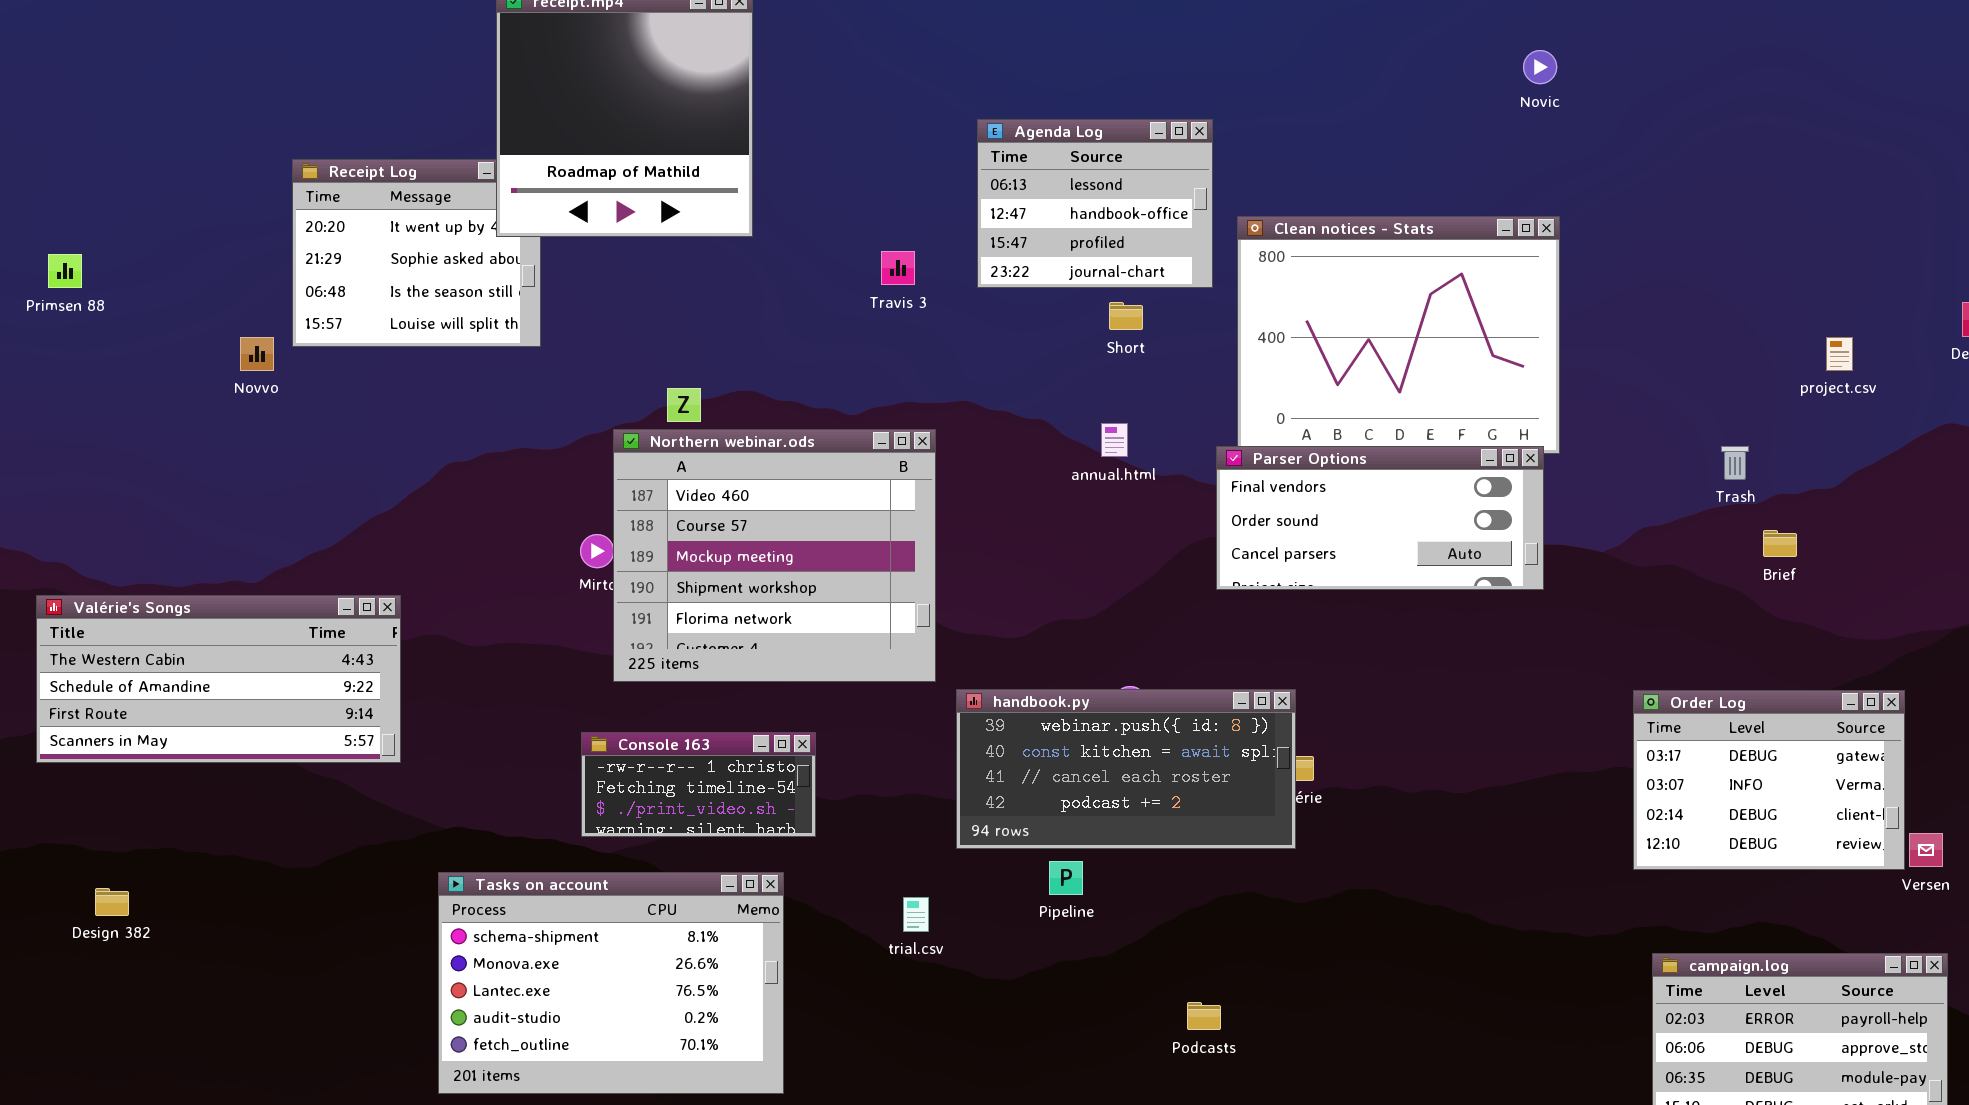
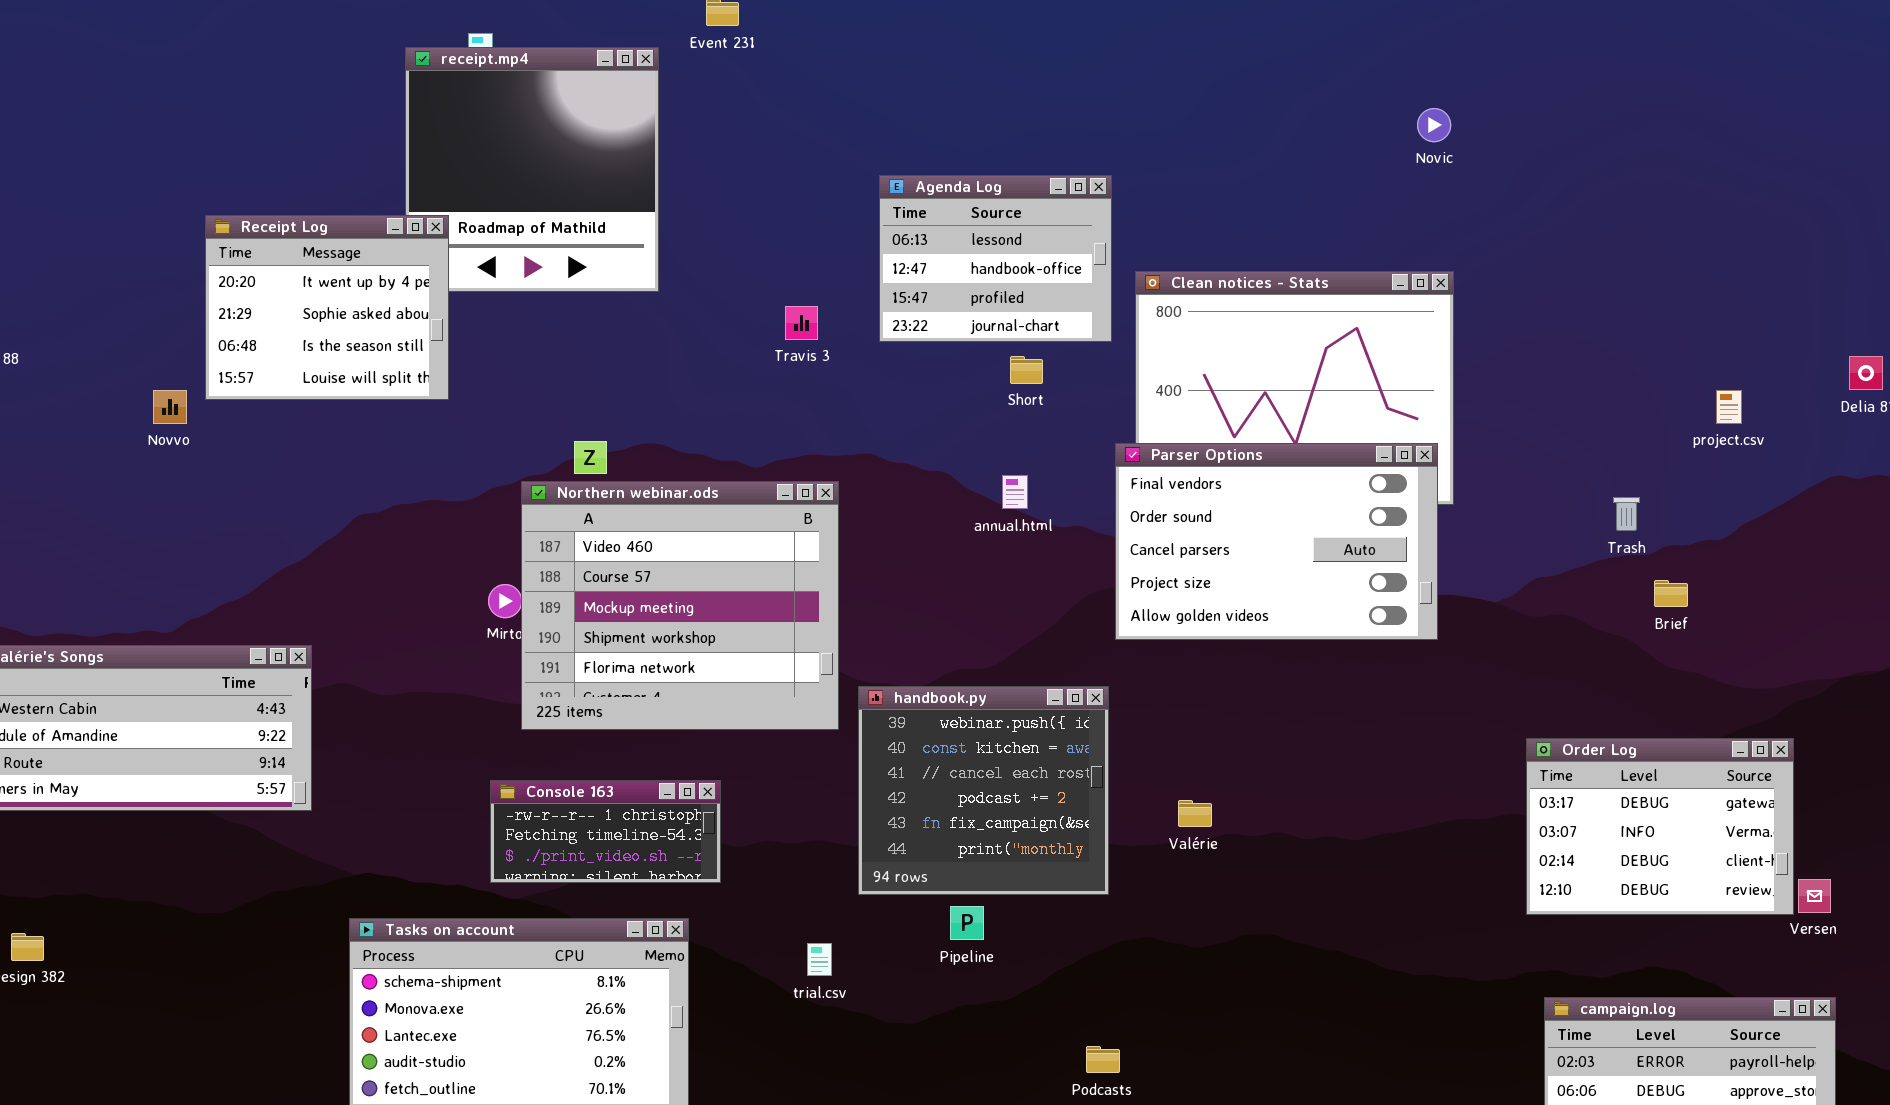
Receipt Log: [292,159,541,347] -> [205,215,449,400], raised
Parser Options: [1216,446,1544,590] -> [1115,443,1438,640], resized
handbook.py: [956,689,1296,849] -> [858,686,1109,895], resized

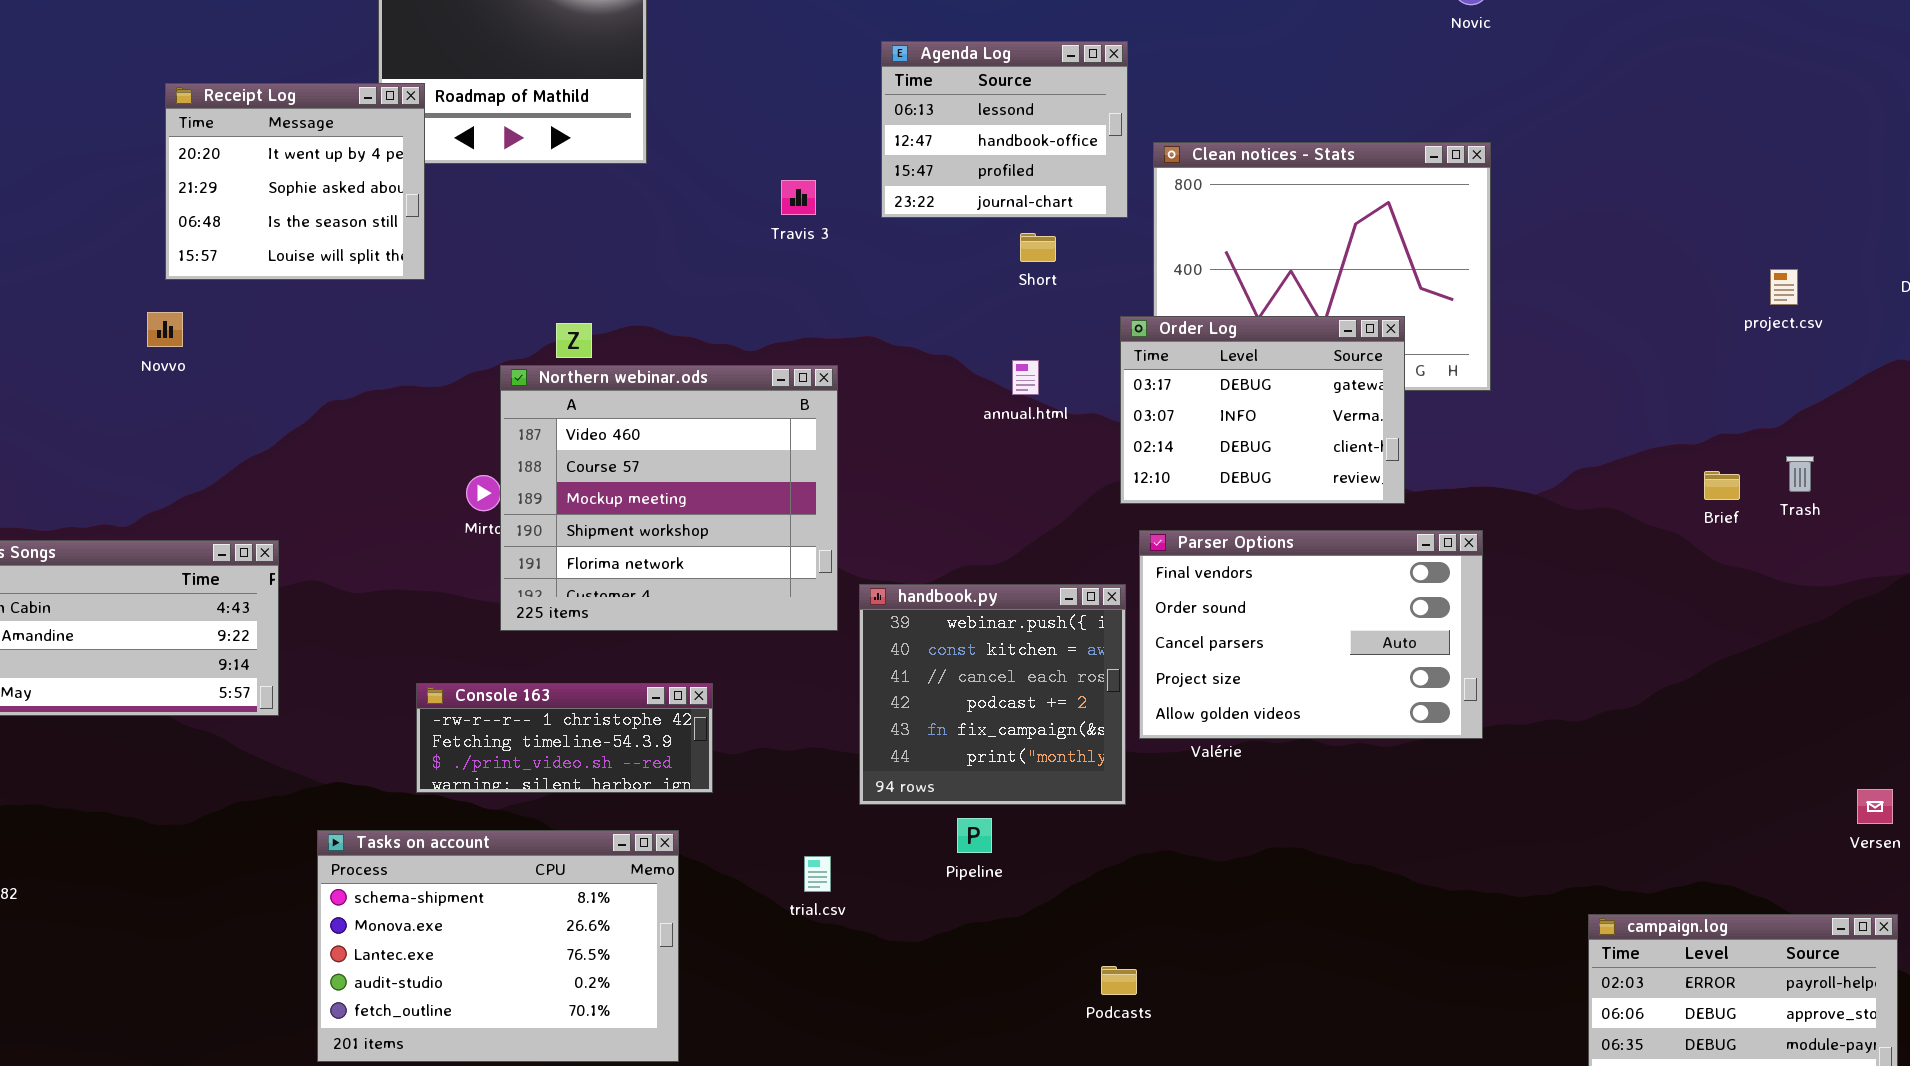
Novvo: [153,390,187,424] -> [147,312,183,347], moved
Parser Options: [1115,443,1438,640] -> [1139,530,1483,739], moved
Trash: [1613,497,1640,531] -> [1786,456,1814,492], moved
Order Log: [1526,738,1794,915] -> [1120,316,1405,504], moved
Console 163: [490,780,721,883] -> [416,683,713,793], resized

